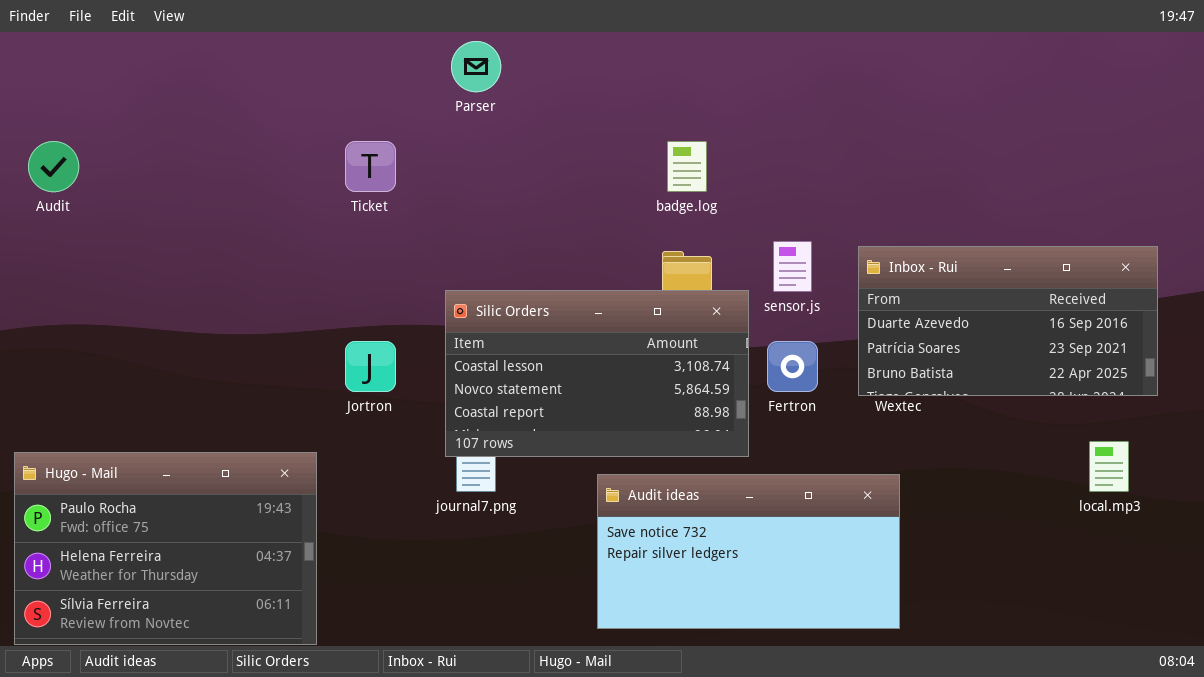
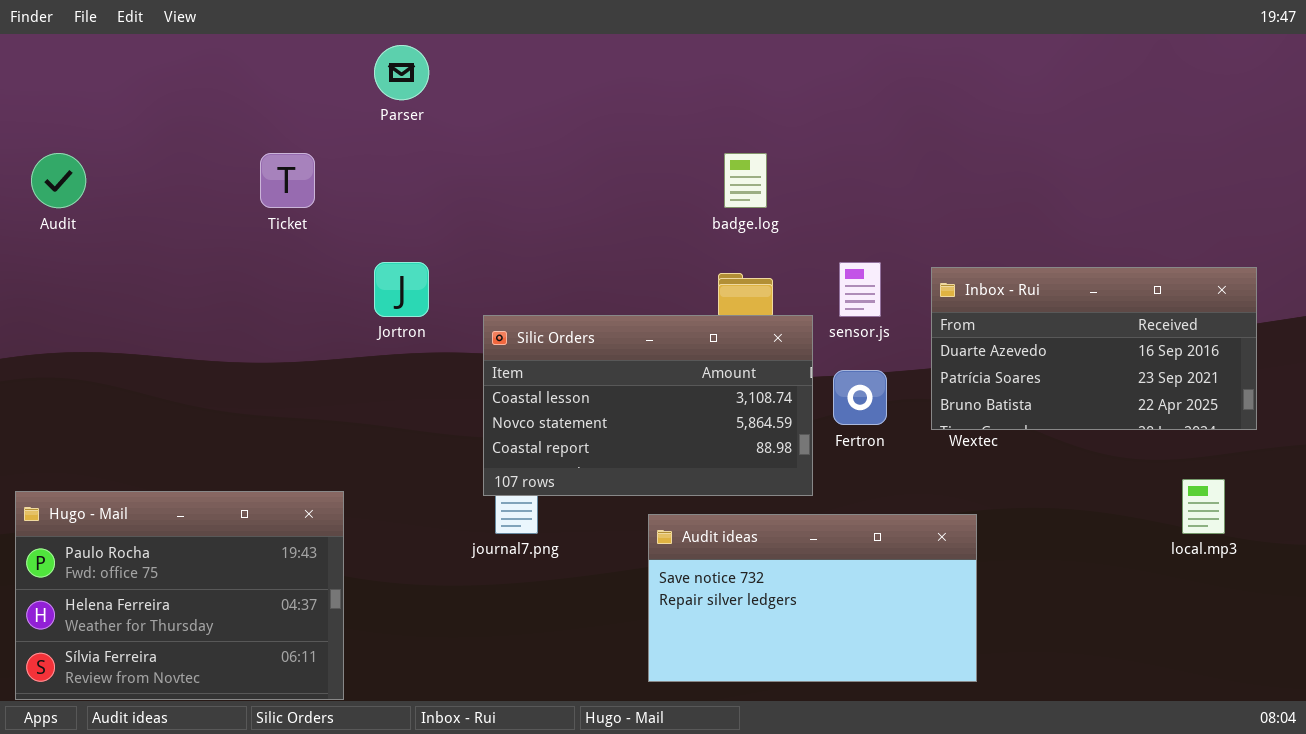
Parser: [451,41,501,92] -> [374,45,429,100], moved
Ticket: [345,141,396,192] -> [260,153,315,208], moved
Jortron: [345,341,396,392] -> [374,262,429,317], moved

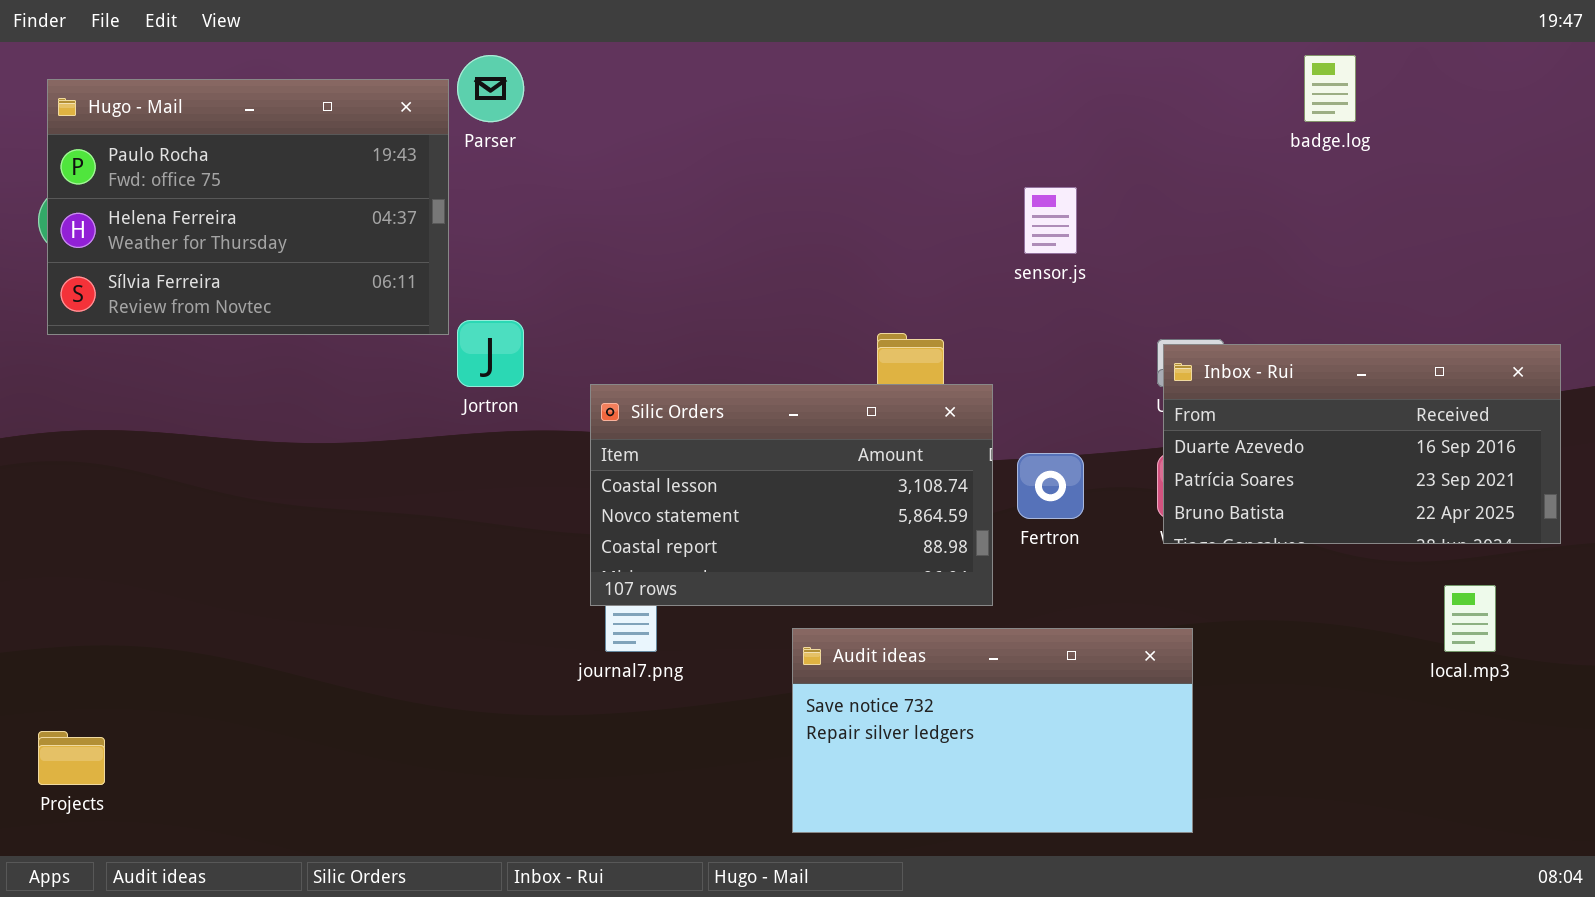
badge.log: [724,153,767,208] -> [1304,55,1356,122], moved
sensor.js: [839,262,881,317] -> [1024,187,1077,254], moved
Inbox - Rui: [931,267,1257,430] -> [1163,344,1561,544], moved
Hugo - Mail: [15,491,344,700] -> [47,79,449,335], moved

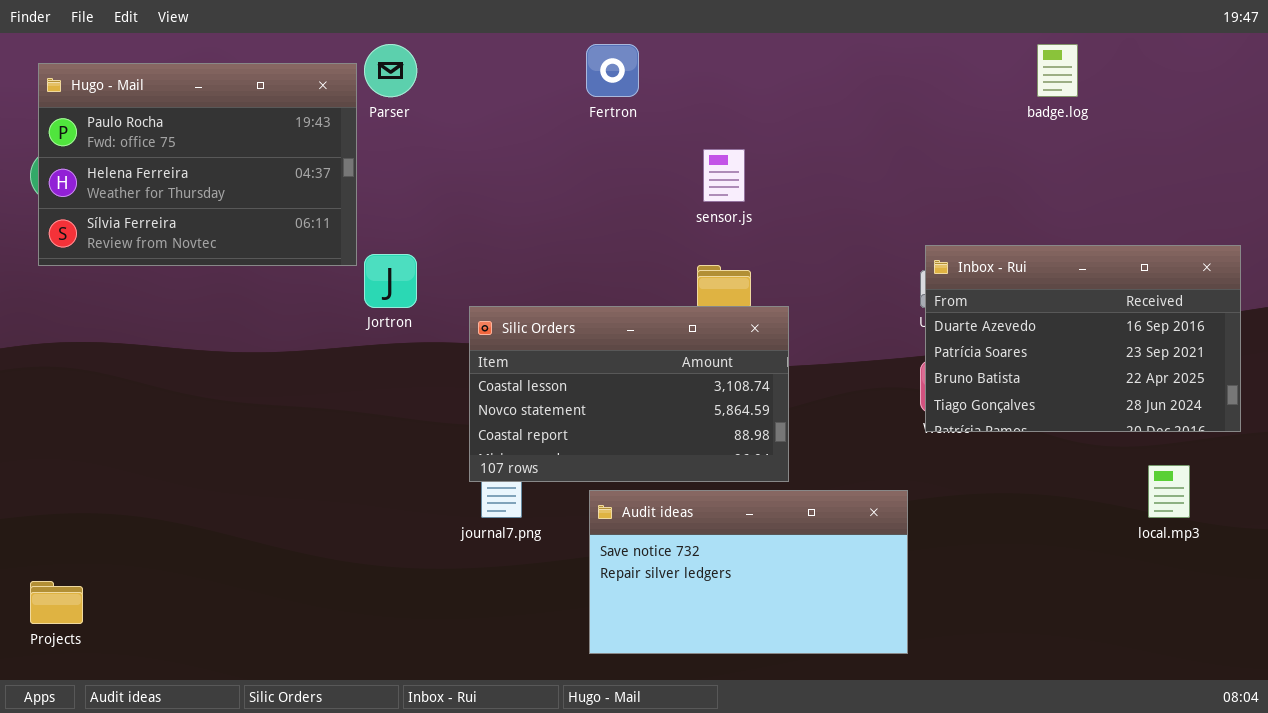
sensor.js: [1024,187,1077,254] -> [703,149,745,202], moved
Inbox - Rui: [1163,344,1561,544] -> [925,245,1241,432], resized
Fertron: [1017,453,1084,519] -> [586,44,639,97], moved
Audit ideas: [792,628,1193,833] -> [589,490,908,654], moved

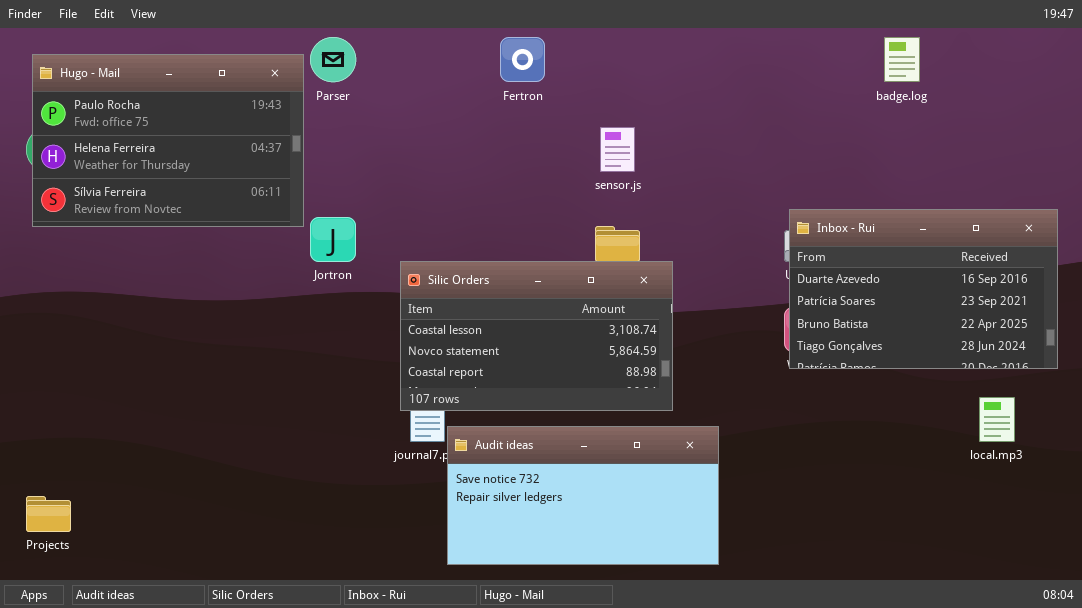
Audit ideas: [589,490,908,654] -> [447,426,719,565], moved

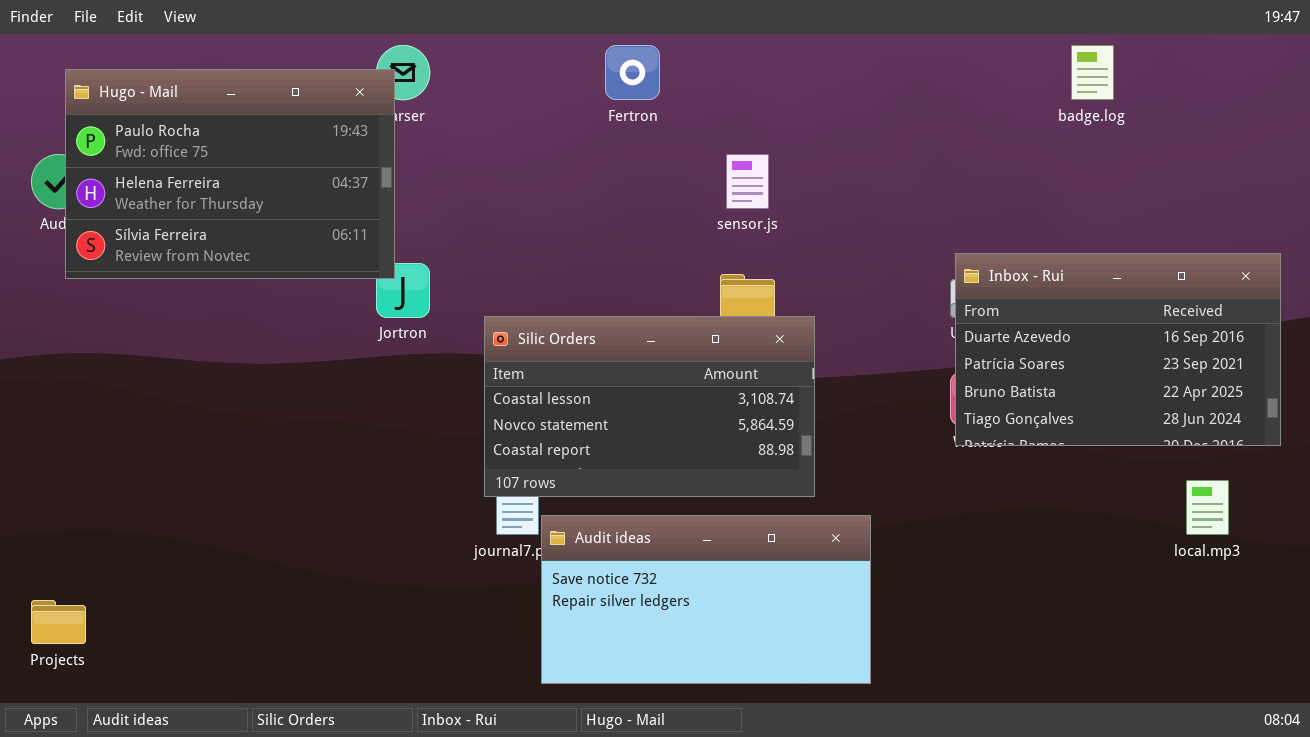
Hugo - Mail: [32,54,304,227] -> [65,69,395,279], moved

